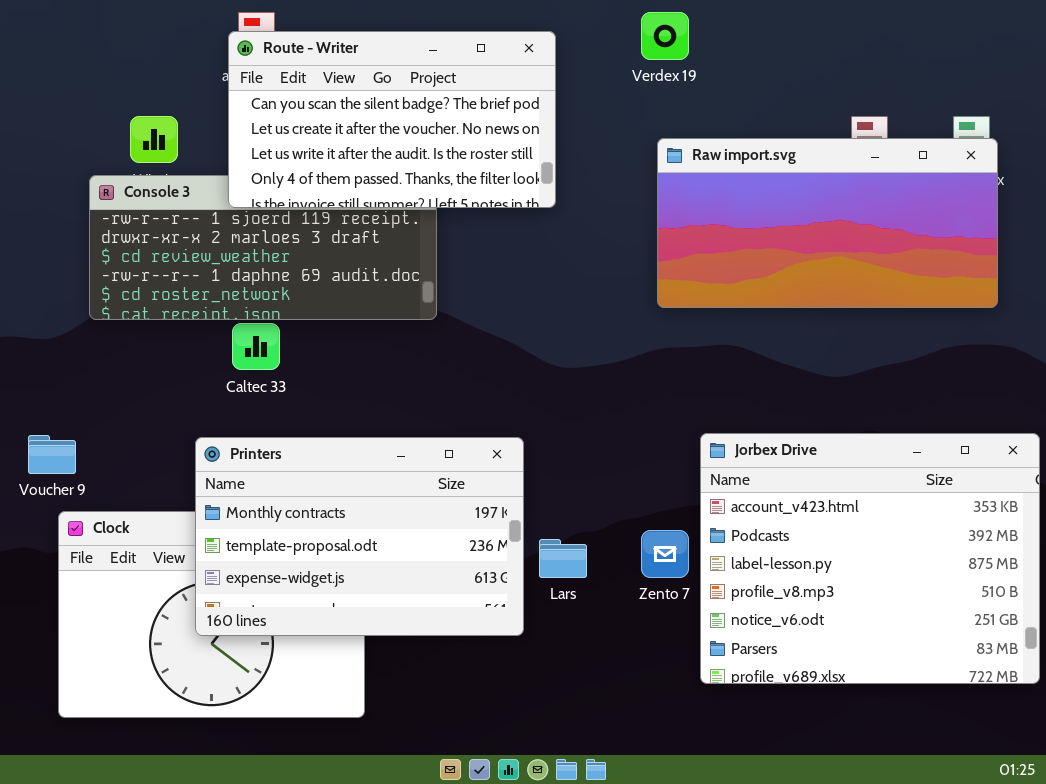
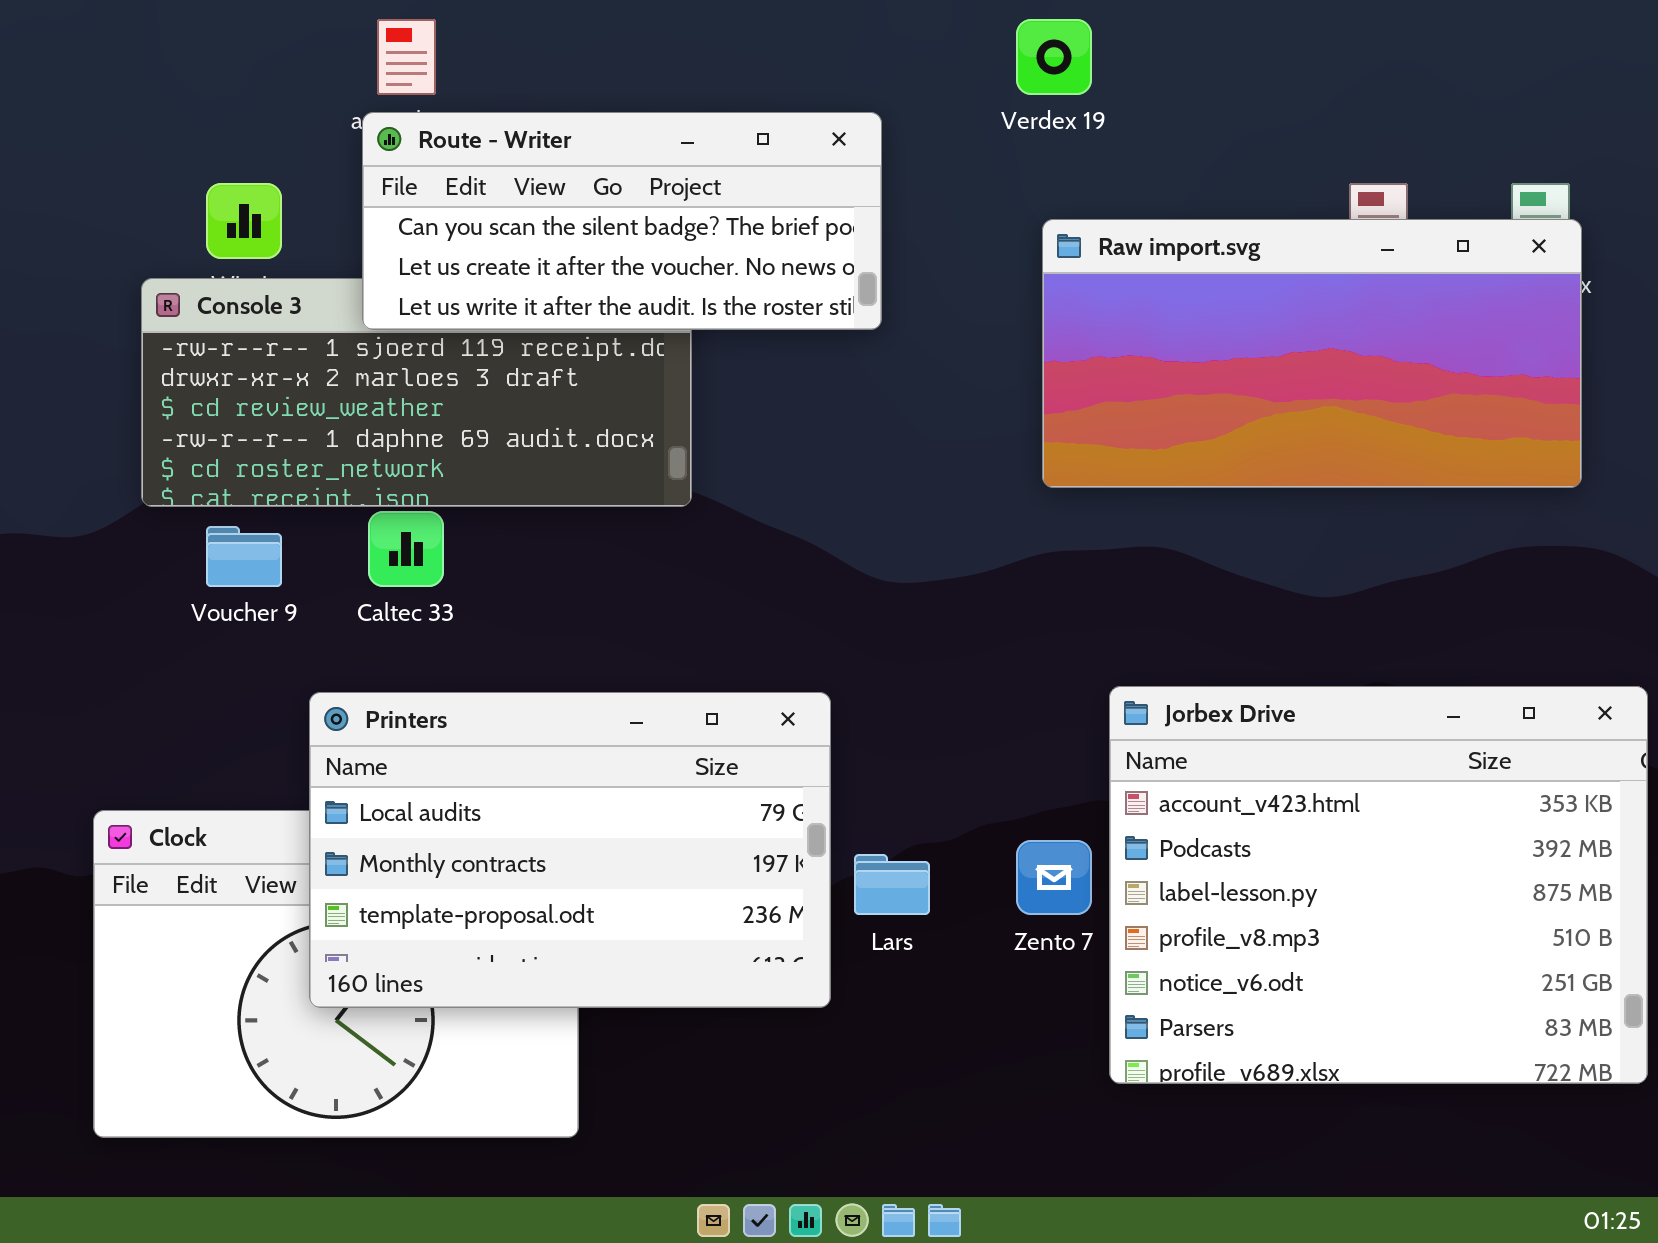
Route - Writer: [228,31,556,208] -> [362,112,882,330], resized
Voucher 9: [28,435,76,474] -> [206,526,282,587], moved
Printers: [195,437,524,636] -> [309,692,831,1008], scrolled up 1 row

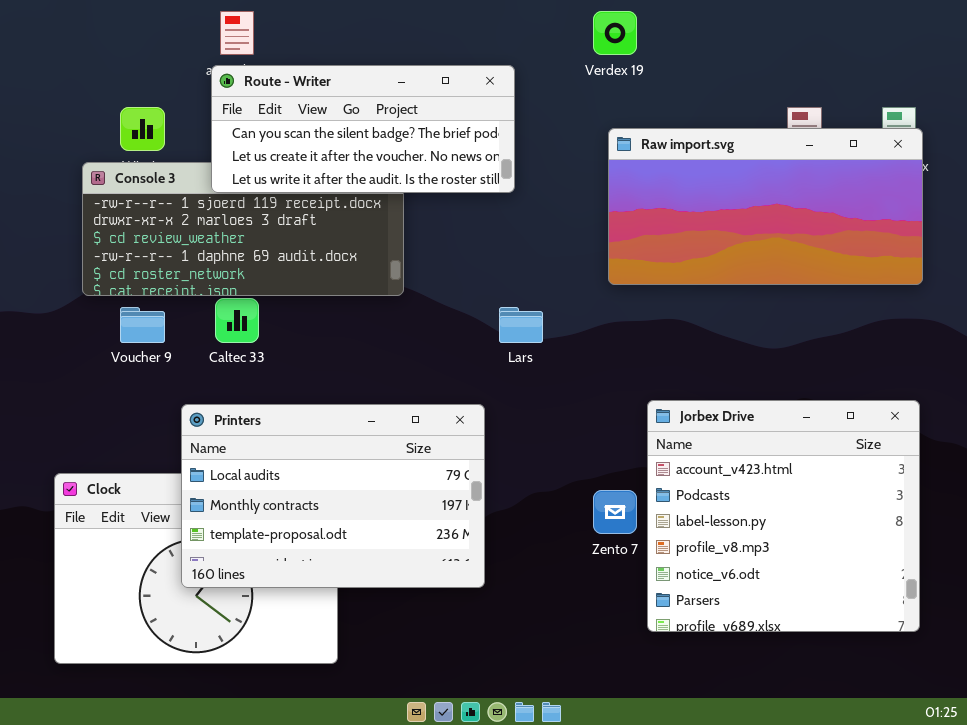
Jorbex Drive: [1109,686,1648,1084] -> [647,400,920,632], resized
Lars: [854,854,930,915] -> [499,307,543,343], moved

